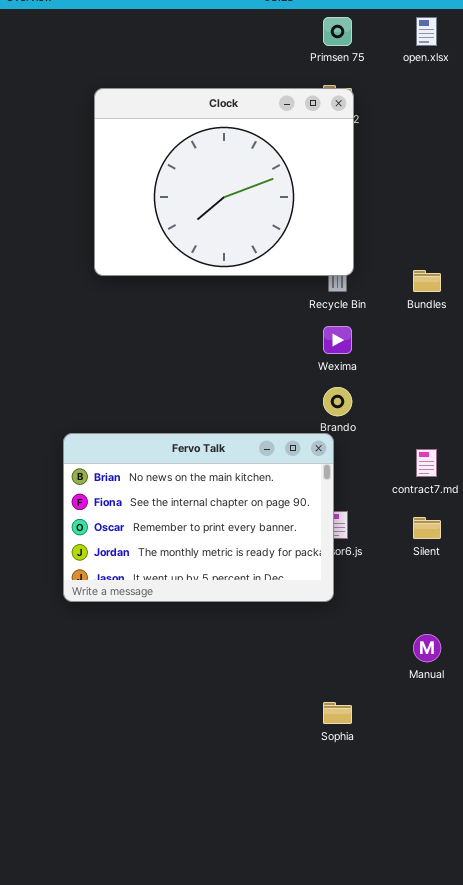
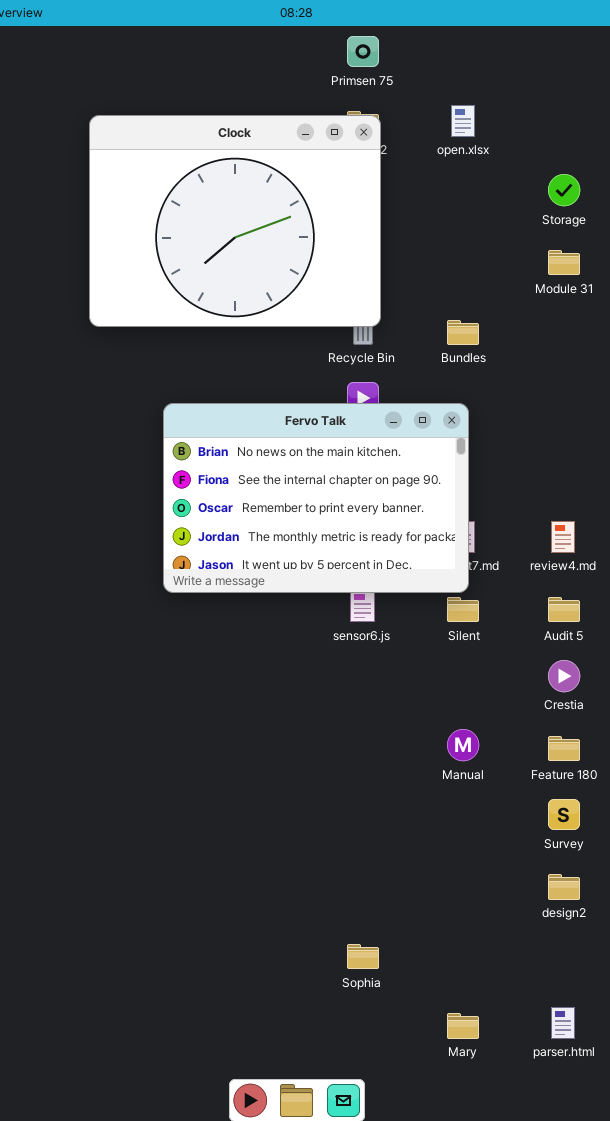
open.xlsx: [416,17,437,46] -> [451,105,475,137], moved
Fervo Talk: [63,433,334,602] -> [163,403,469,593], moved
Sophia: [323,702,352,724] -> [347,944,379,969], moved

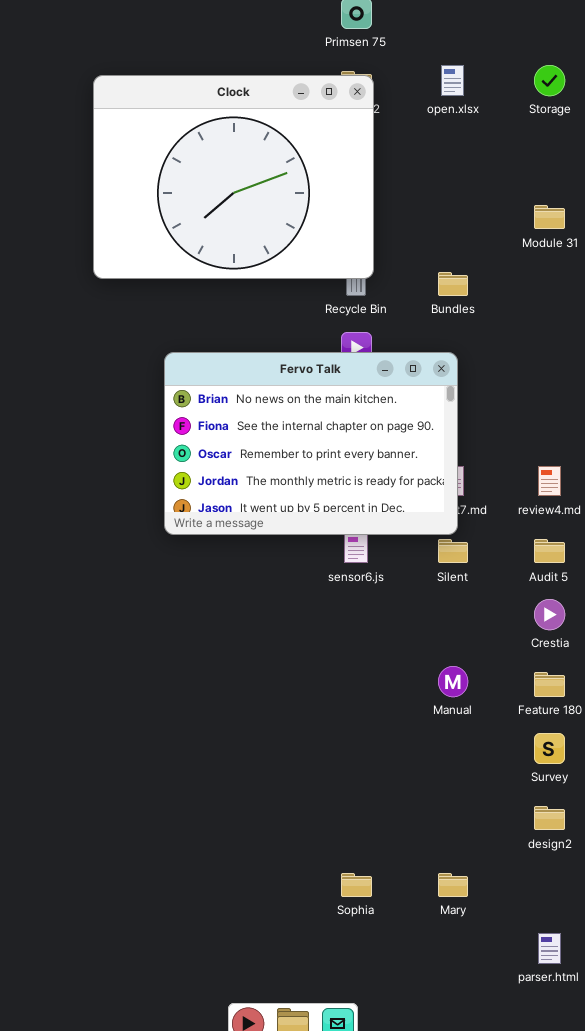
Storage: [548,174,580,206] -> [534,65,565,96], moved
Mary: [447,1013,479,1039] -> [438,873,468,897], moved

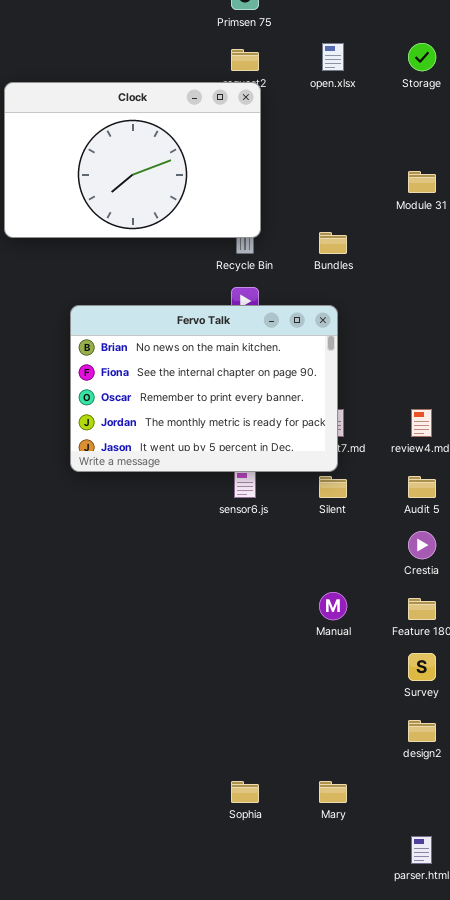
Clock: [93,75,374,279] -> [4,82,261,238], resized

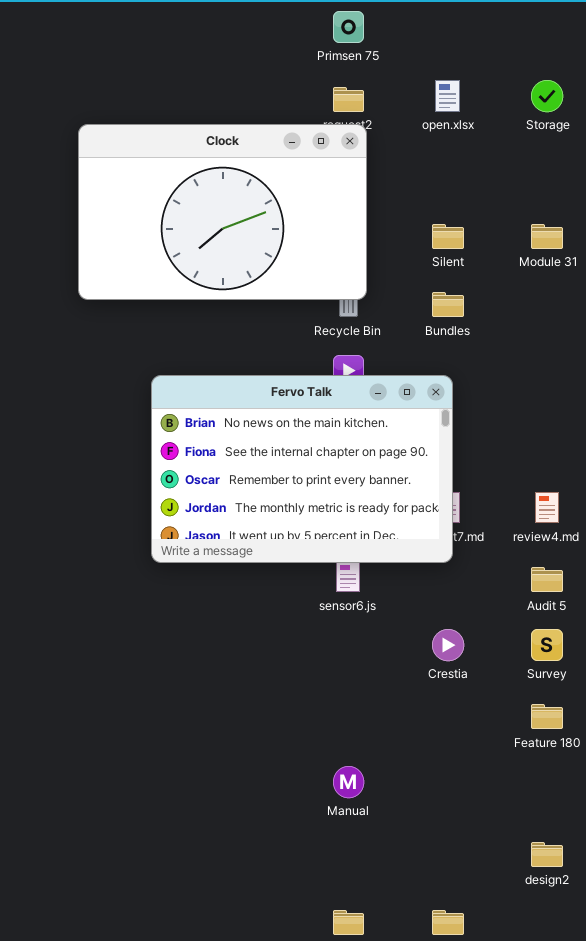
Silent: [319,476,347,498] -> [432,224,464,249], moved
Crestia: [408,531,436,559] -> [432,629,464,661], moved
Manual: [319,592,347,620] -> [333,766,364,798], moved
Survey: [408,653,436,681] -> [531,629,563,661], moved

